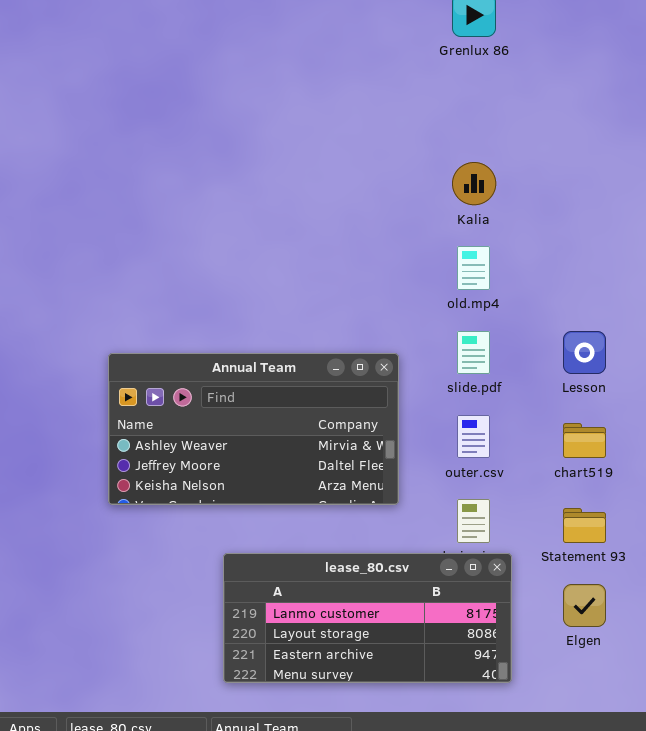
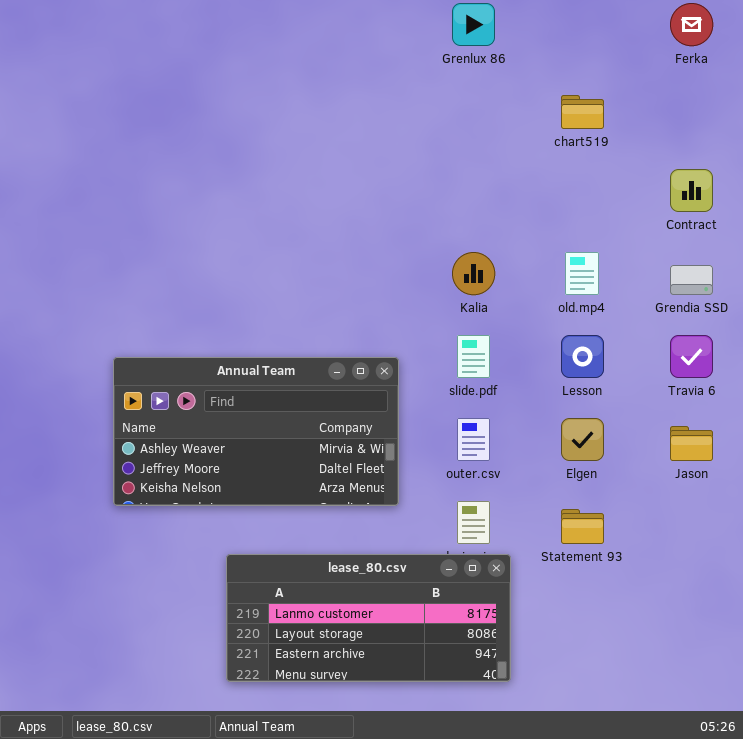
Kalia: [452,162,496,205] -> [452,252,495,295], moved
old.mp4: [457,246,490,290] -> [565,252,599,295], moved
chart519: [563,423,606,458] -> [561,95,604,129], moved
Elgen: [563,584,606,627] -> [561,418,604,461], moved

